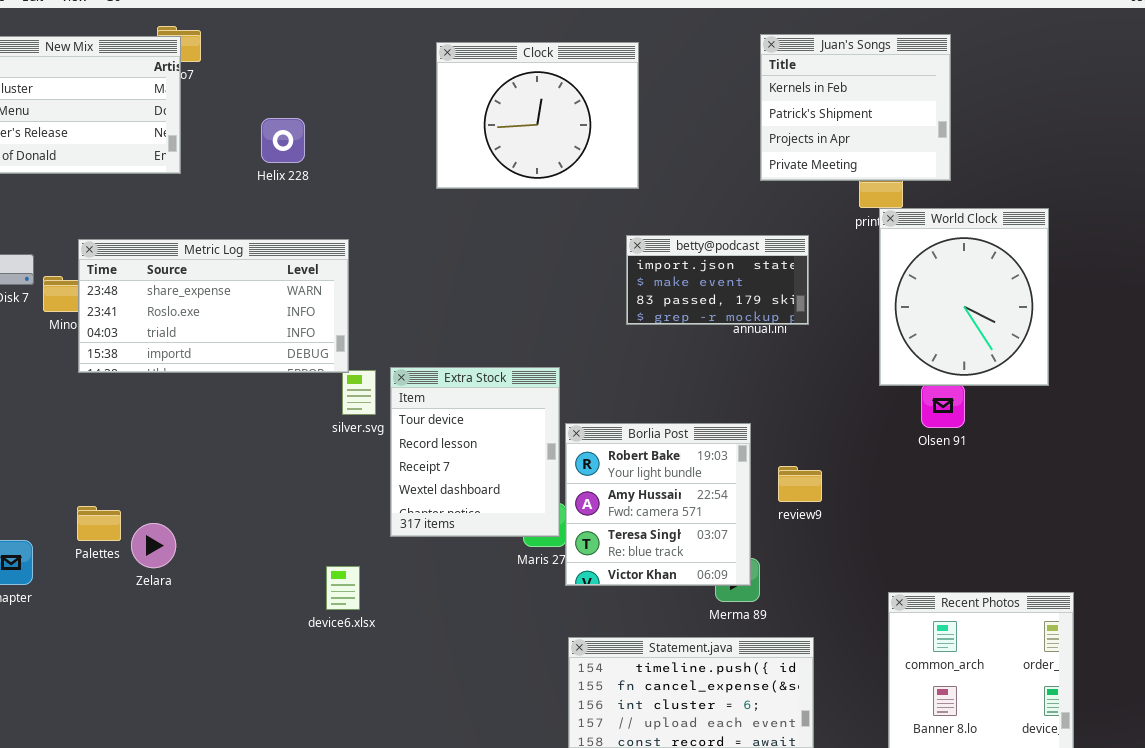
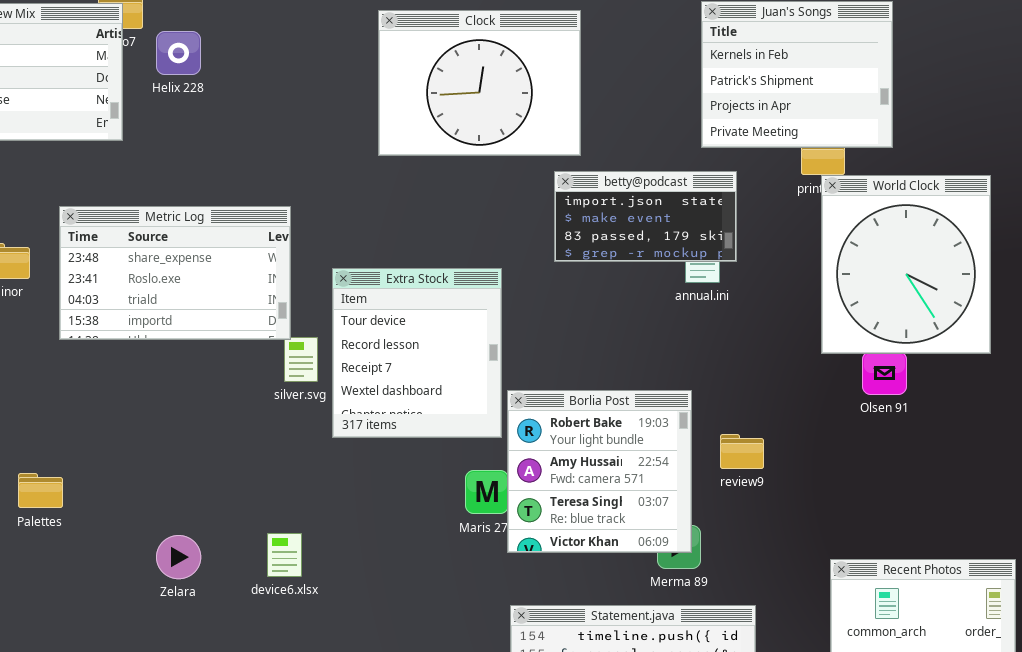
Helix 228: [261,118,305,163] -> [156,31,201,75], moved
betty@podcast: [626,235,809,325] -> [554,171,737,262], moved
Metric Log: [78,239,349,373] -> [59,206,291,340], resized
Extra Stock: [390,367,560,537] -> [332,268,502,438], moved
Zelara: [131,523,176,568] -> [156,535,201,579], moved

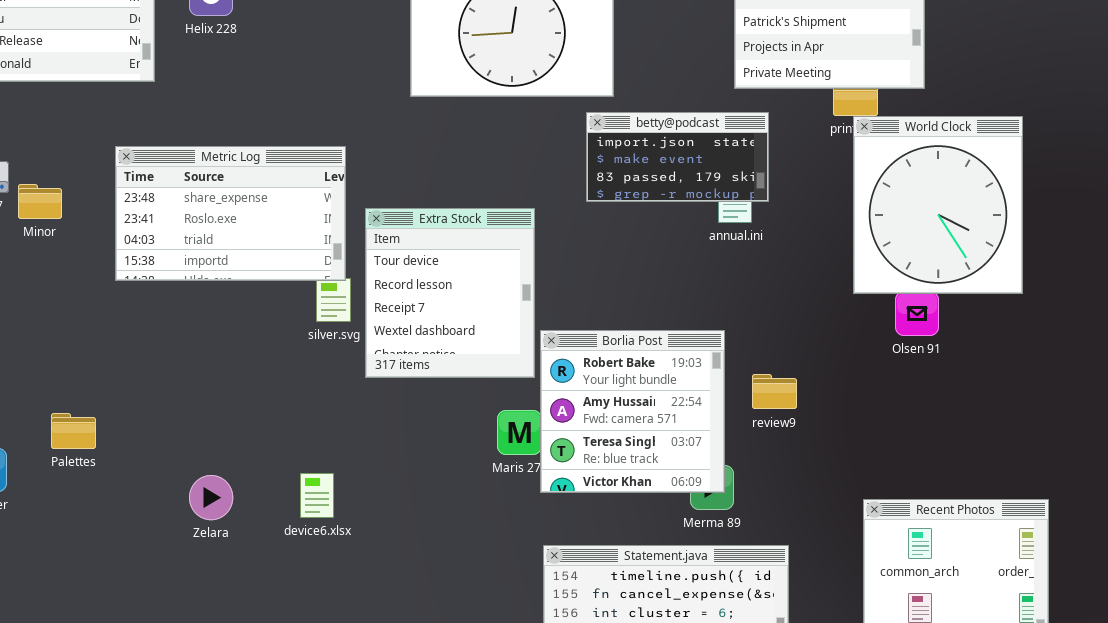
Metric Log: [59,206,291,340] -> [115,146,346,281], moved

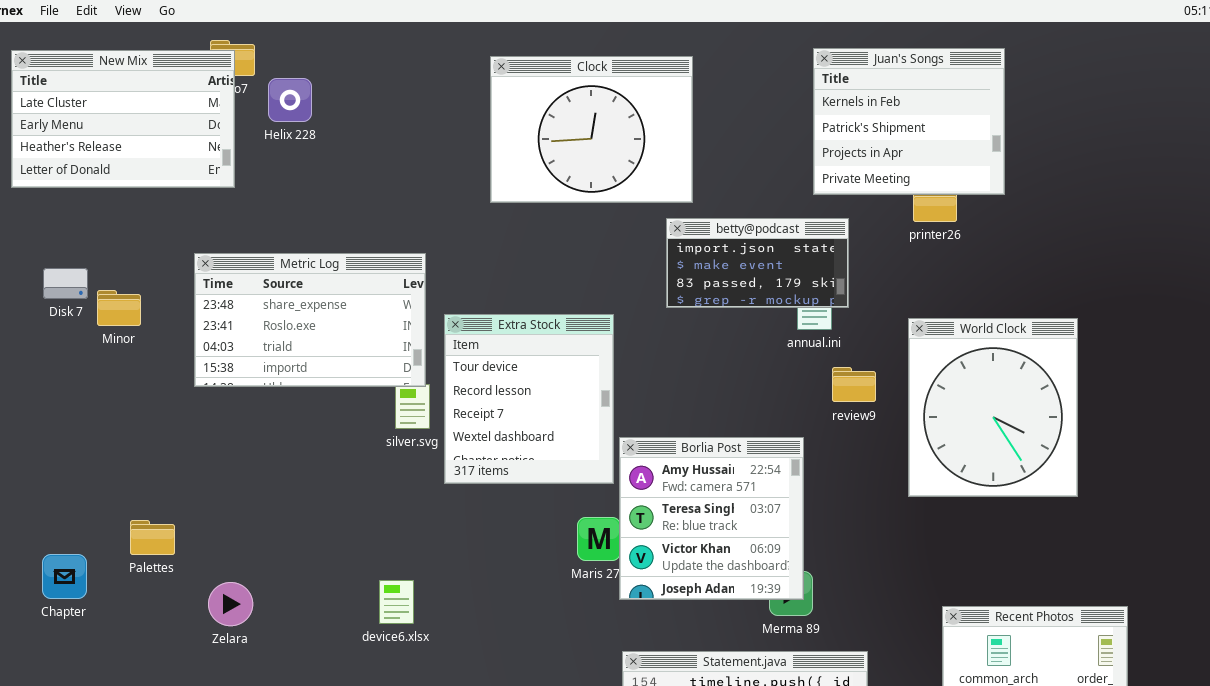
World Clock: [853,116,1023,294] -> [908,318,1078,497], moved
Borlia Post: [540,330,725,493] -> [619,437,804,600], scrolled down 1 row
review9: [752,374,797,409] -> [832,367,876,402], moved
Zelara: [189,475,233,520] -> [208,582,253,626], moved

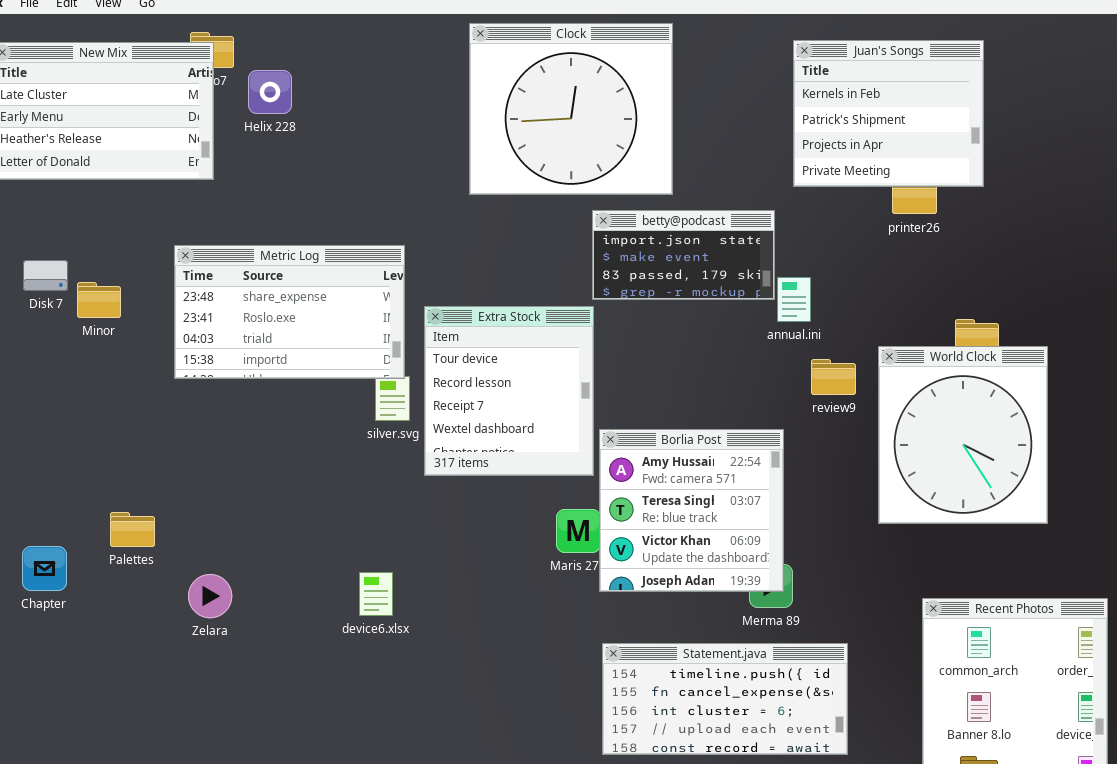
Clock: [490,56,693,203] -> [469,23,673,195], resized
betty@podcast: [666,218,849,308] -> [592,210,775,300], moved
World Clock: [908,318,1078,497] -> [878,346,1048,524], moved

